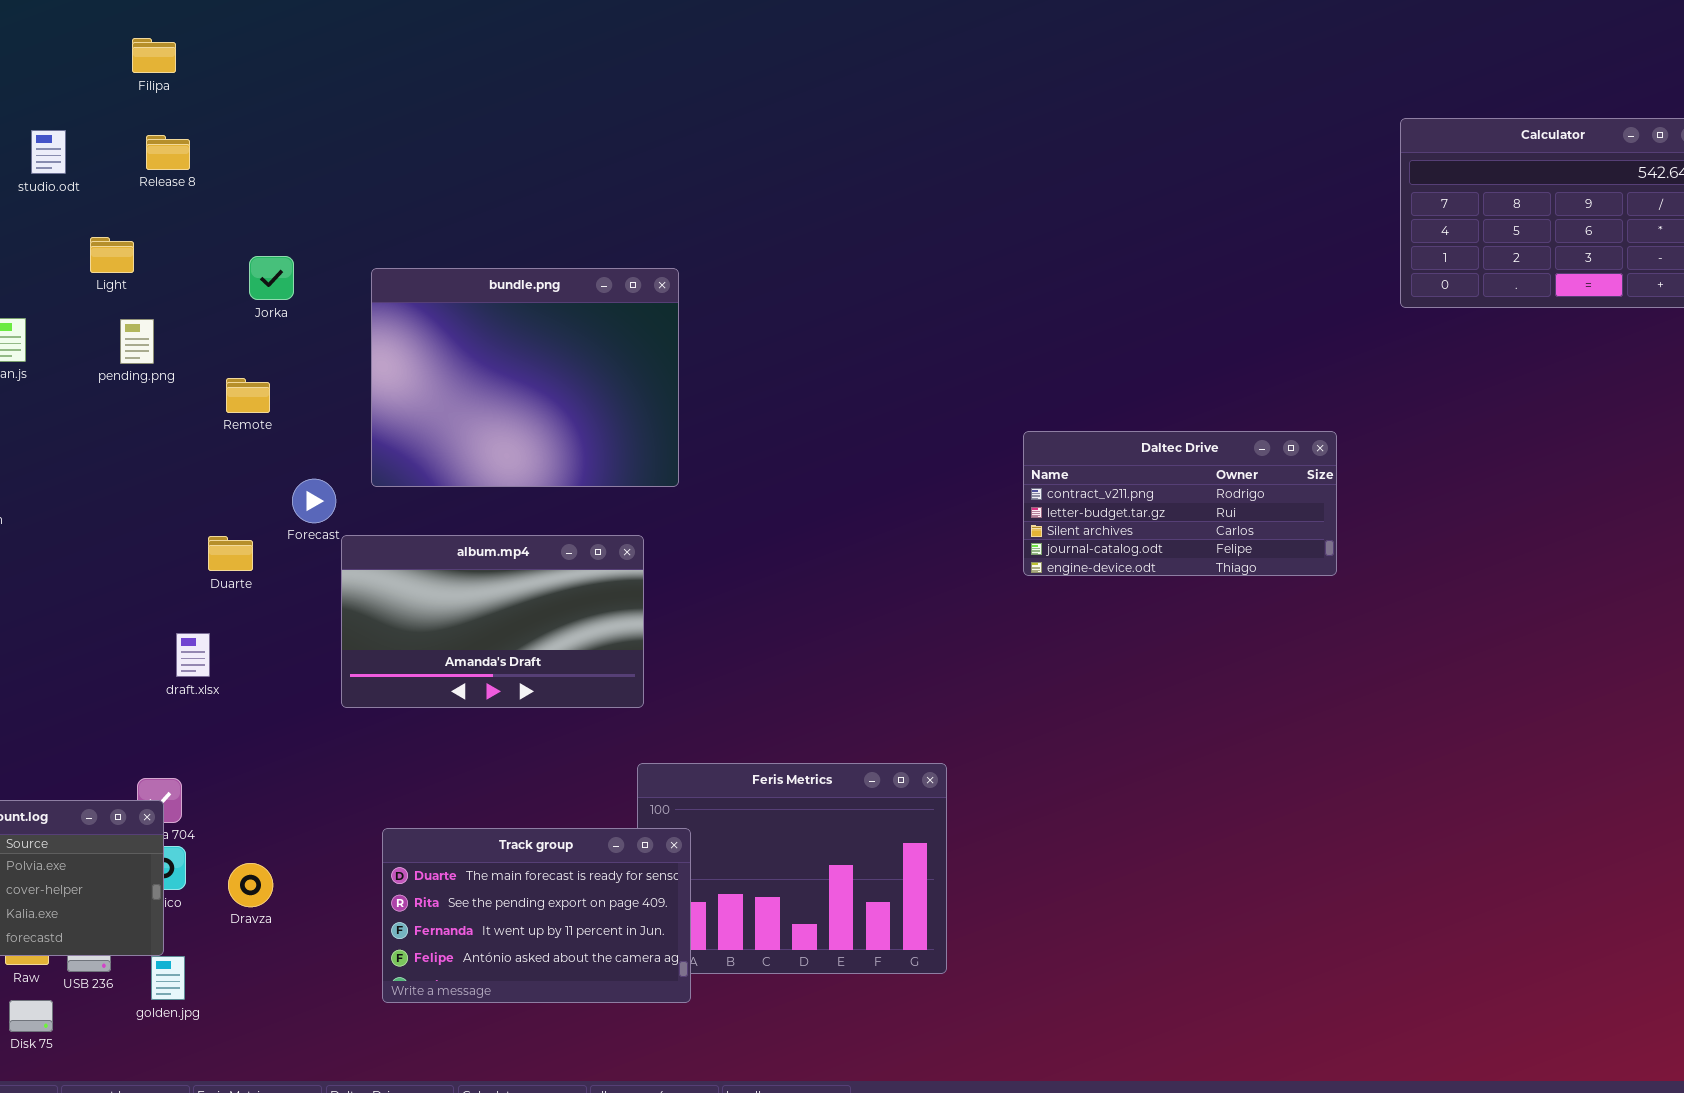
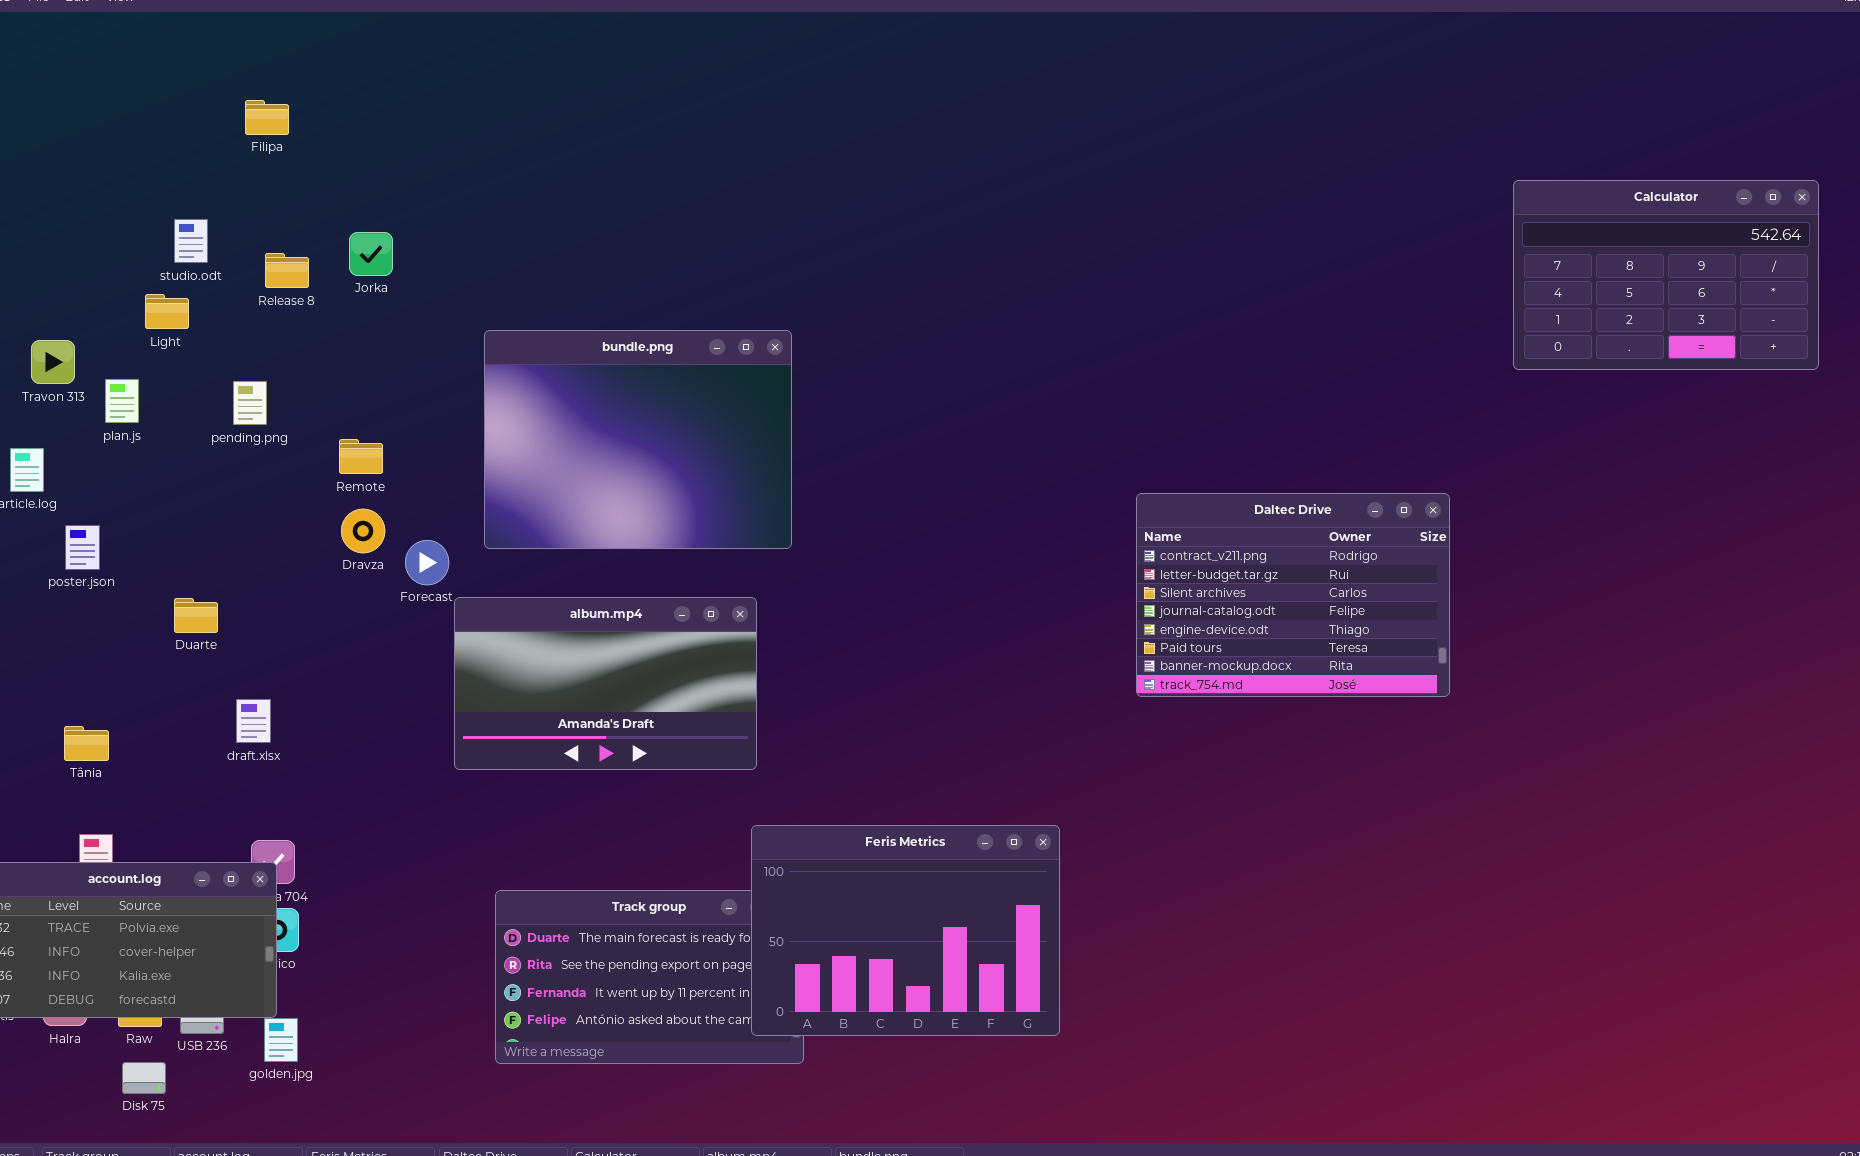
studio.odt: [31,130,66,174] -> [174,219,208,263], moved
Release 8: [146,135,190,170] -> [265,253,309,288], moved
Light: [90,237,134,273] -> [145,294,189,329], moved
Jorka: [249,256,294,300] -> [349,232,393,276], moved
Daltec Drive: [1023,431,1337,576] -> [1136,493,1450,697], resized
Duarte: [208,536,253,571] -> [174,598,218,633], moved
draft.xlsx: [176,633,210,677] -> [236,699,271,743], moved
Feris Metrics: [637,763,947,974] -> [751,825,1060,1036], raised
Dravza: [228,863,273,907] -> [341,509,385,553], moved

